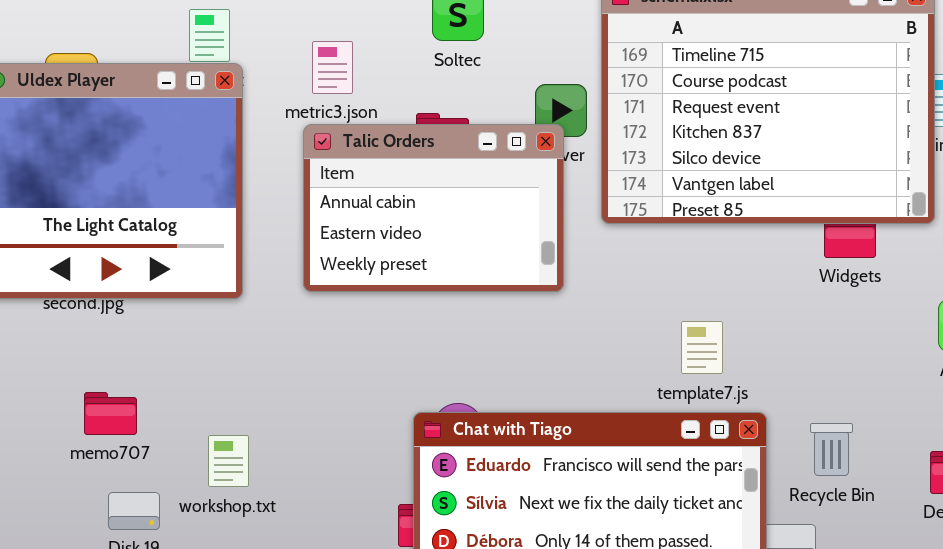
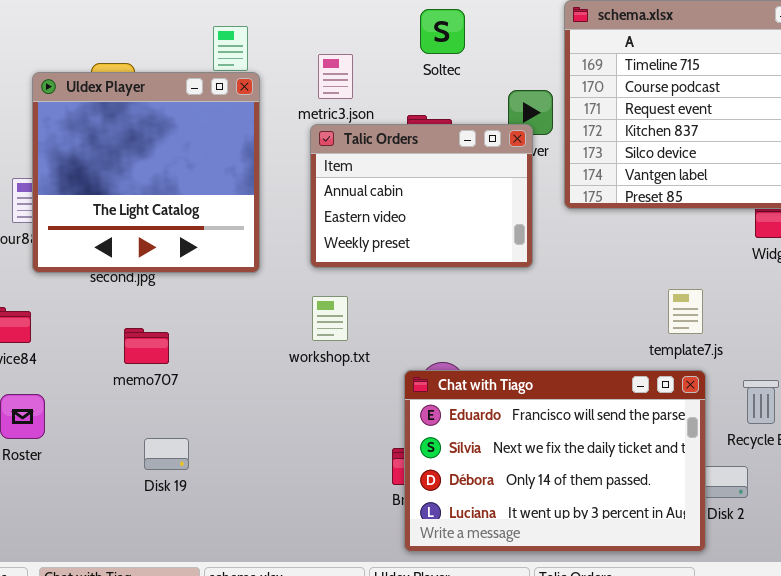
template7.js: [681,321,723,374] -> [668,289,703,334], moved
memo707: [84,392,137,435] -> [124,328,169,364], moved
workshop.txt: [208,435,249,487] -> [312,296,348,341], moved

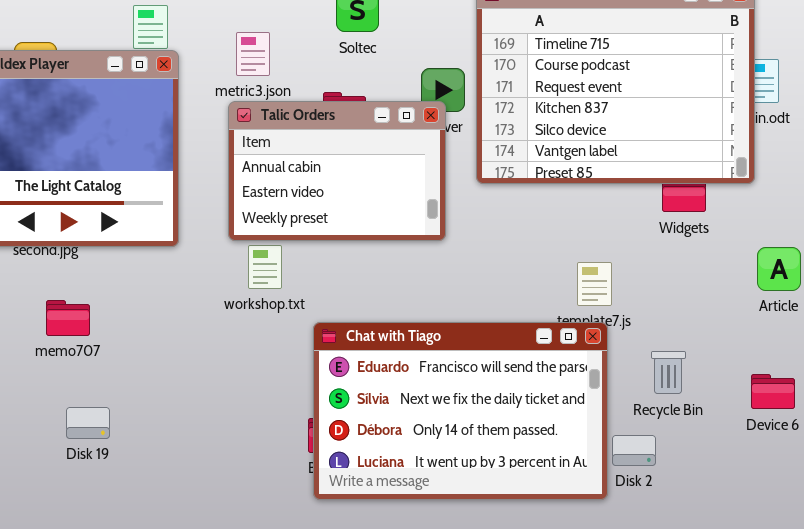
workshop.txt: [312,296,348,341] -> [248,245,282,289], moved
Chat with Tiago: [404,370,706,552] -> [313,322,608,500], moved

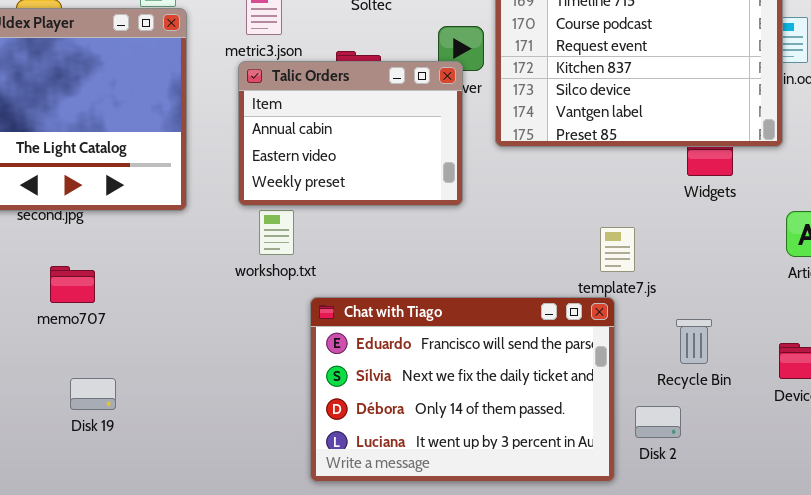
Chat with Tiago: [313,322,608,500] -> [310,297,615,482], moved

